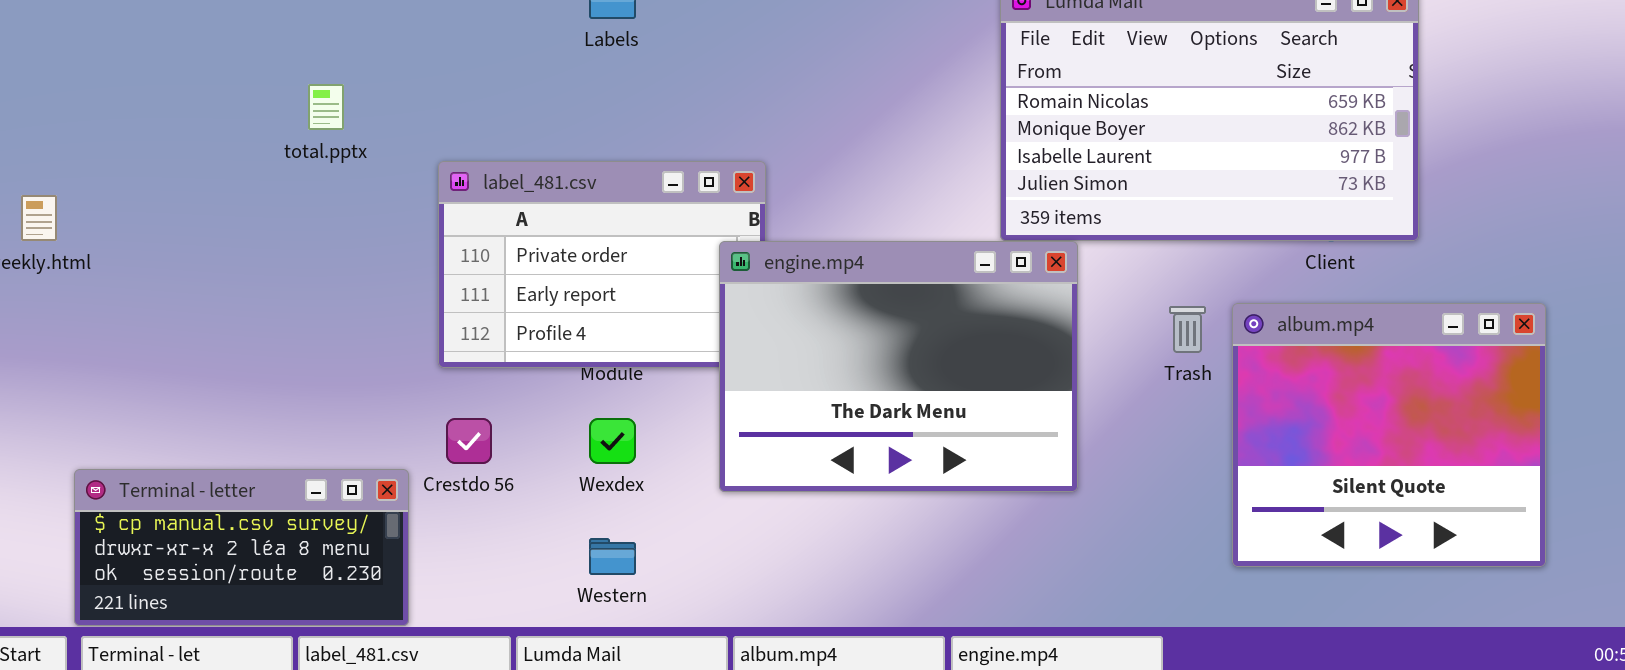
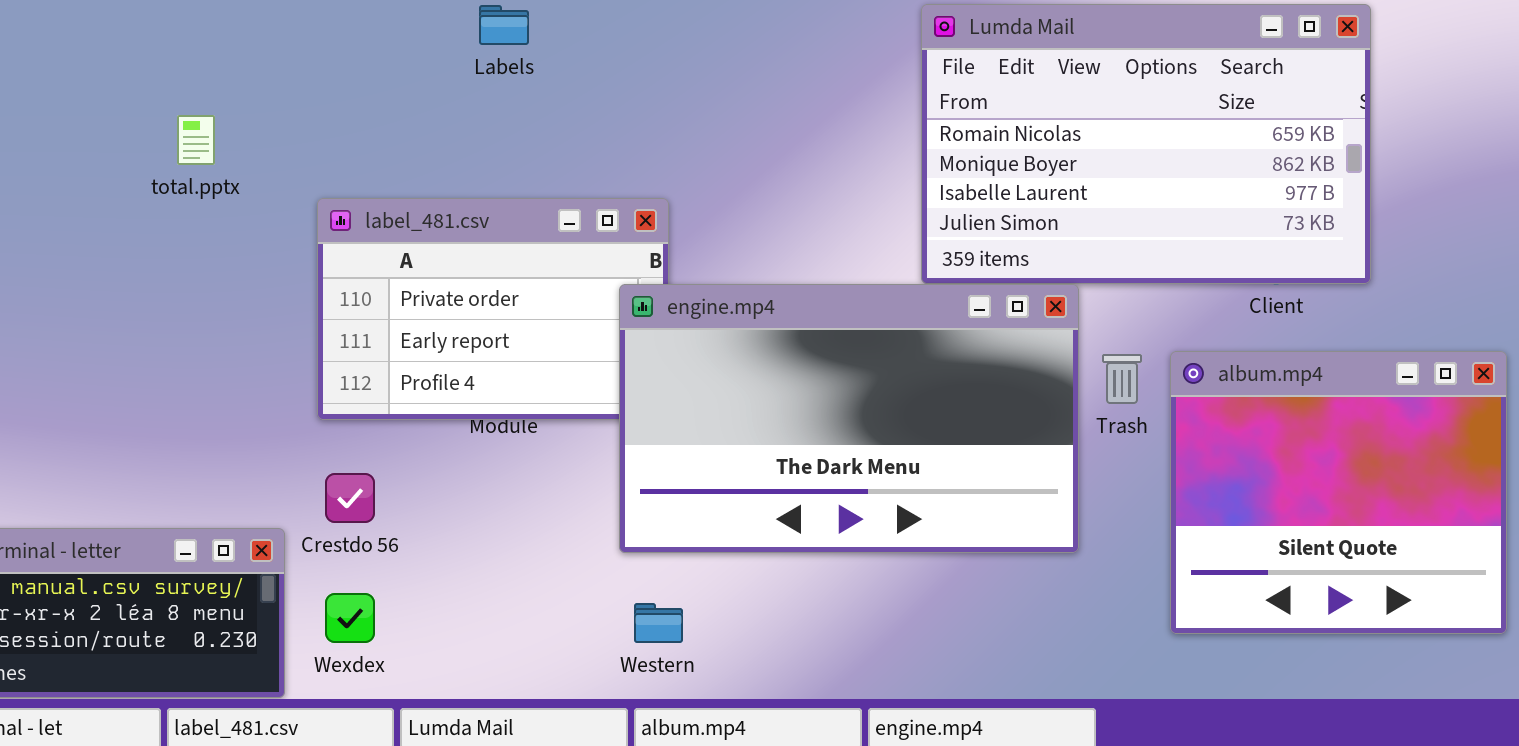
engine.mp4: [719,241,1078,492] -> [619,284,1079,553], resized
Wexdex: [589,418,636,464] -> [325,593,375,643], moved
Western: [589,538,636,575] -> [634,603,683,643], moved

